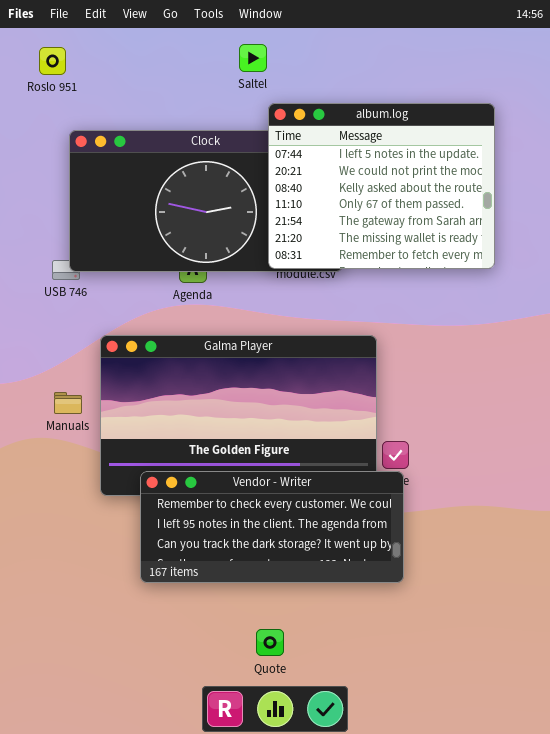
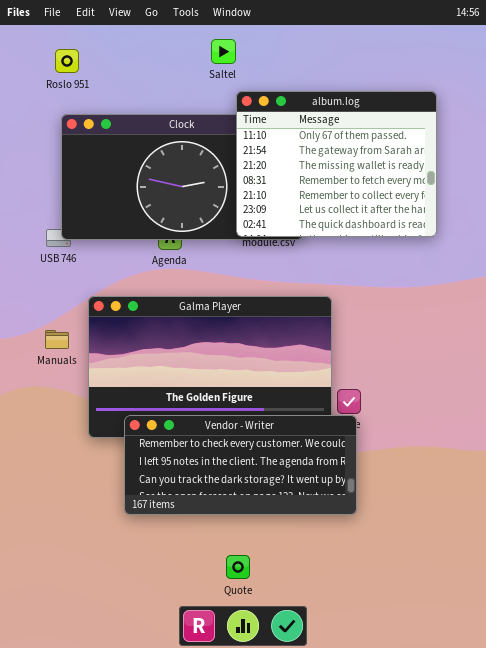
Roslo 951: [39,47,66,75] -> [55,49,79,73], moved
album.log: [268,103,495,269] -> [236,91,437,237], scrolled down 3 rows
Manuals: [54,392,82,414] -> [45,330,69,349], moved

